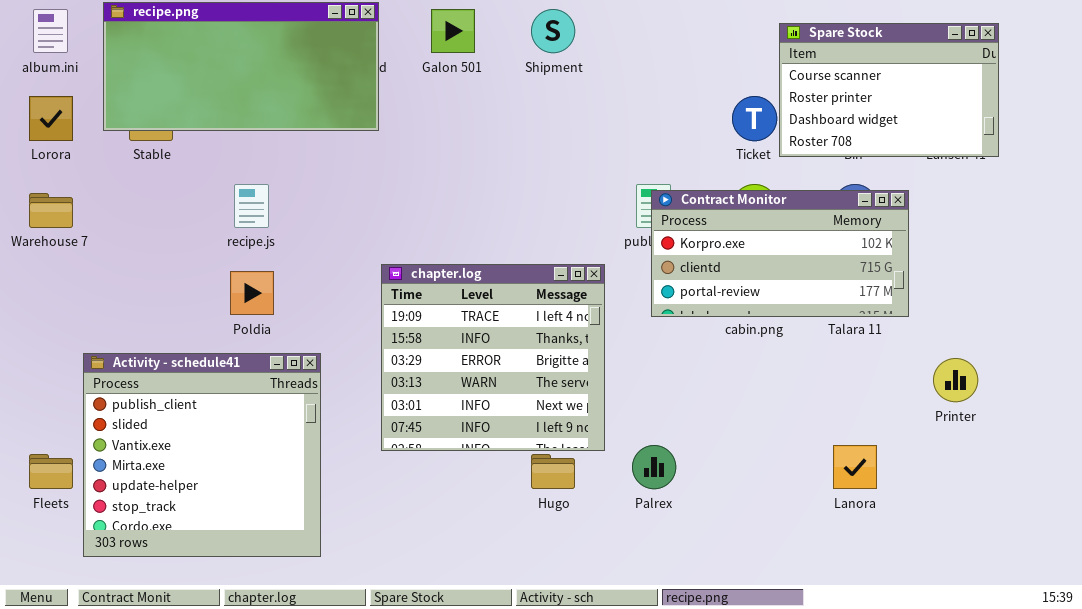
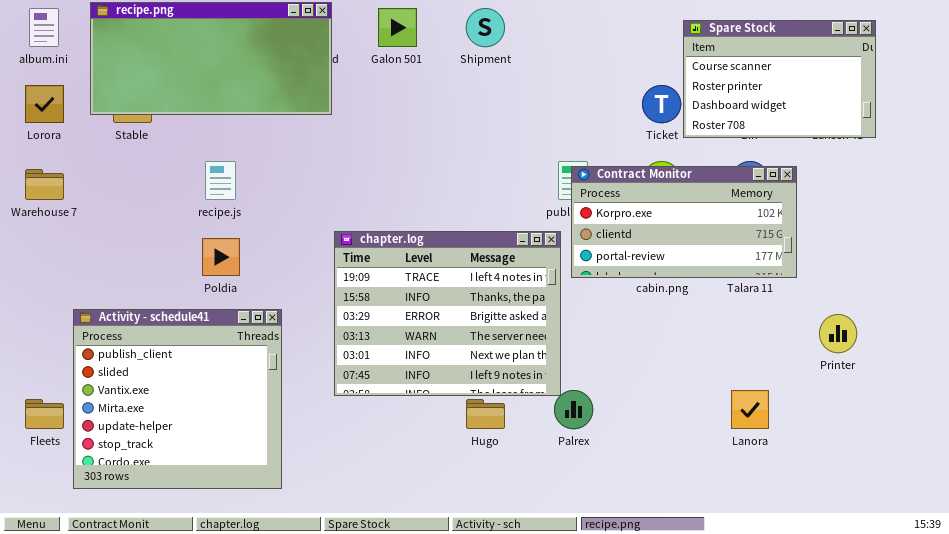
chapter.log: [381,264,605,451] -> [334,231,561,396], resized

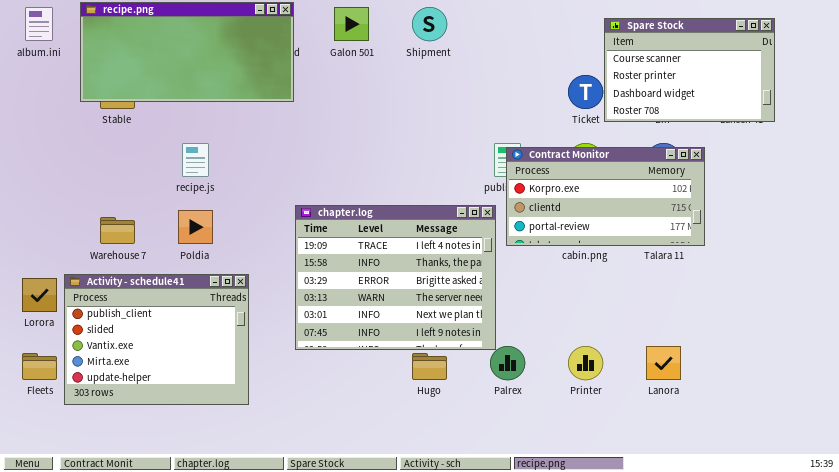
Lorora: [25,85,64,123] -> [22,278,57,312], moved
Warehouse 7: [25,169,64,200] -> [100,217,135,244], moved
Activity - schedule41: [73,309,282,489] -> [64,274,249,405], resized
Printer: [819,314,857,353] -> [568,346,603,380], moved

